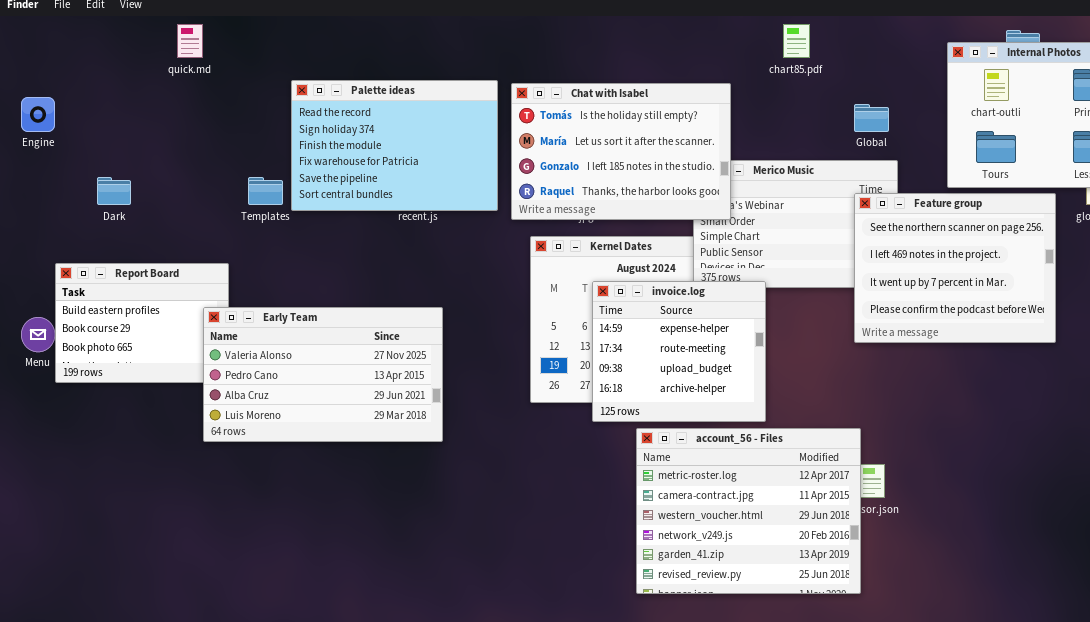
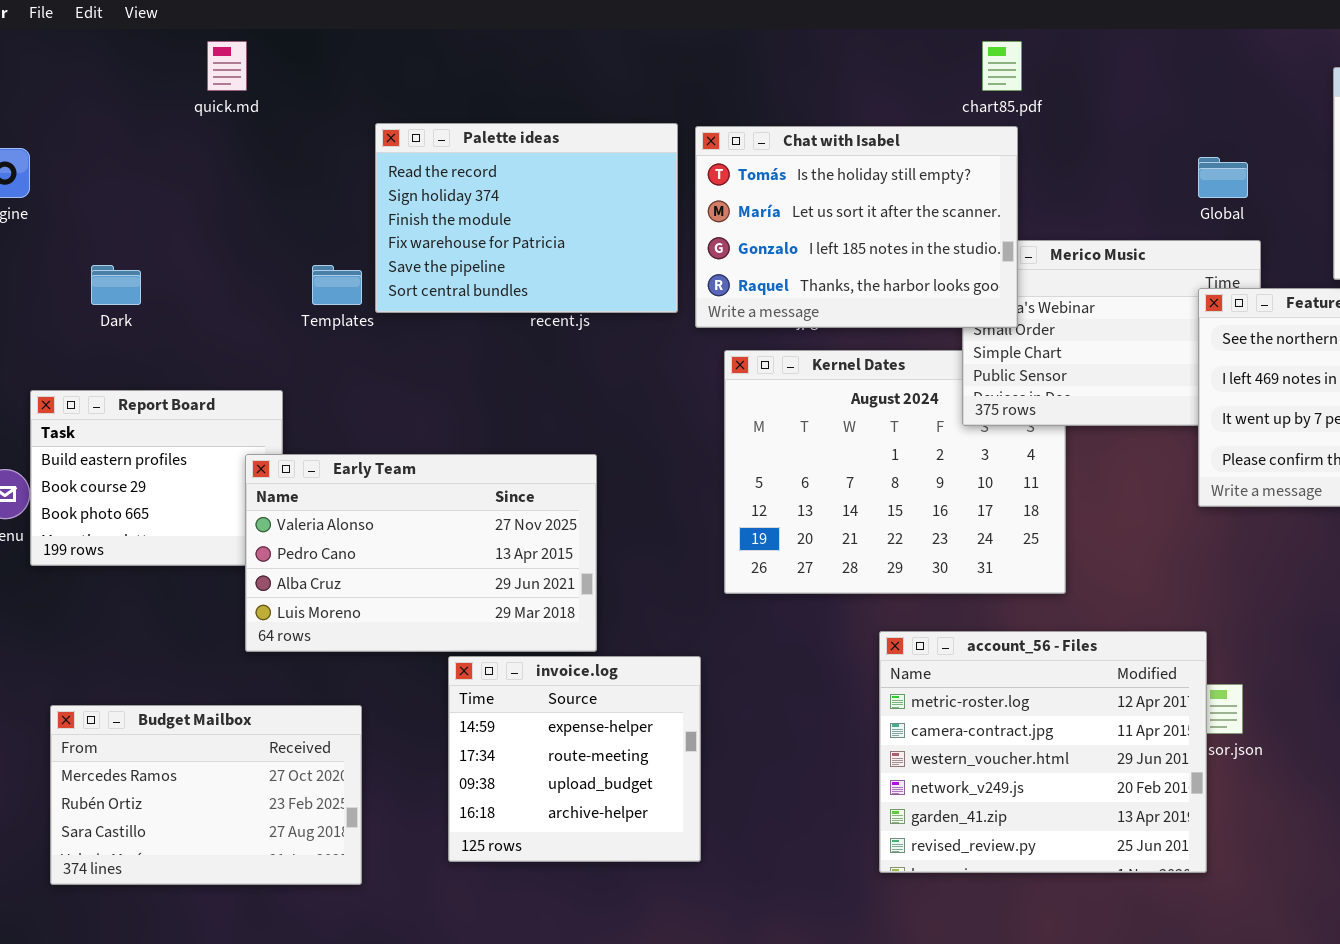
chart85.pdf: [783,24,810,58] -> [982,41,1022,91], moved
invoice.log: [592,281,766,422] -> [448,656,701,862], moved
Budget Mailbox: none -> [50,705,362,885], opened

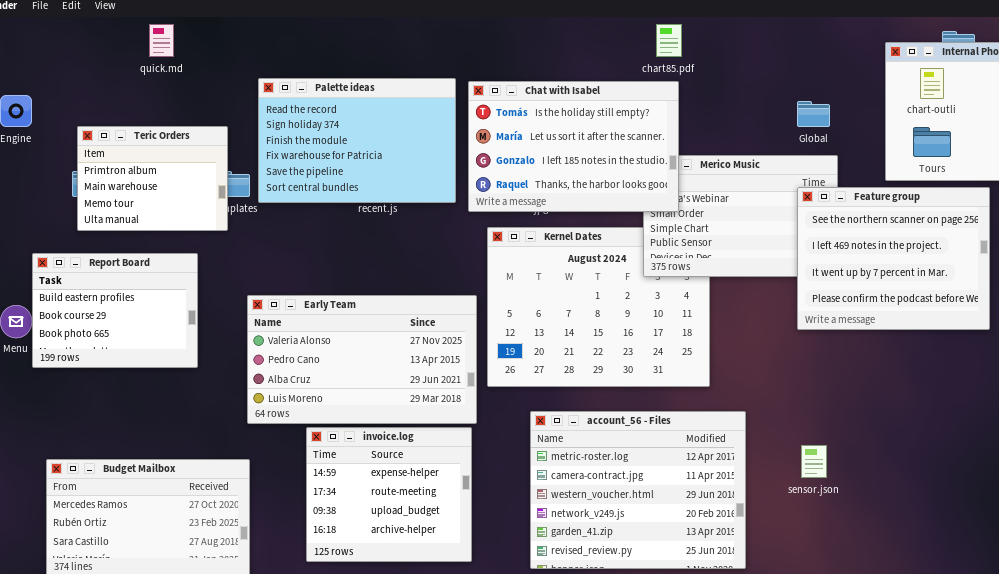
Teric Orders: none -> [77,126,228,231], opened
Early Team: [245,454,597,652] -> [247,295,477,424], moved
account_56 - Files: [879,631,1207,873] -> [530,411,746,569], moved

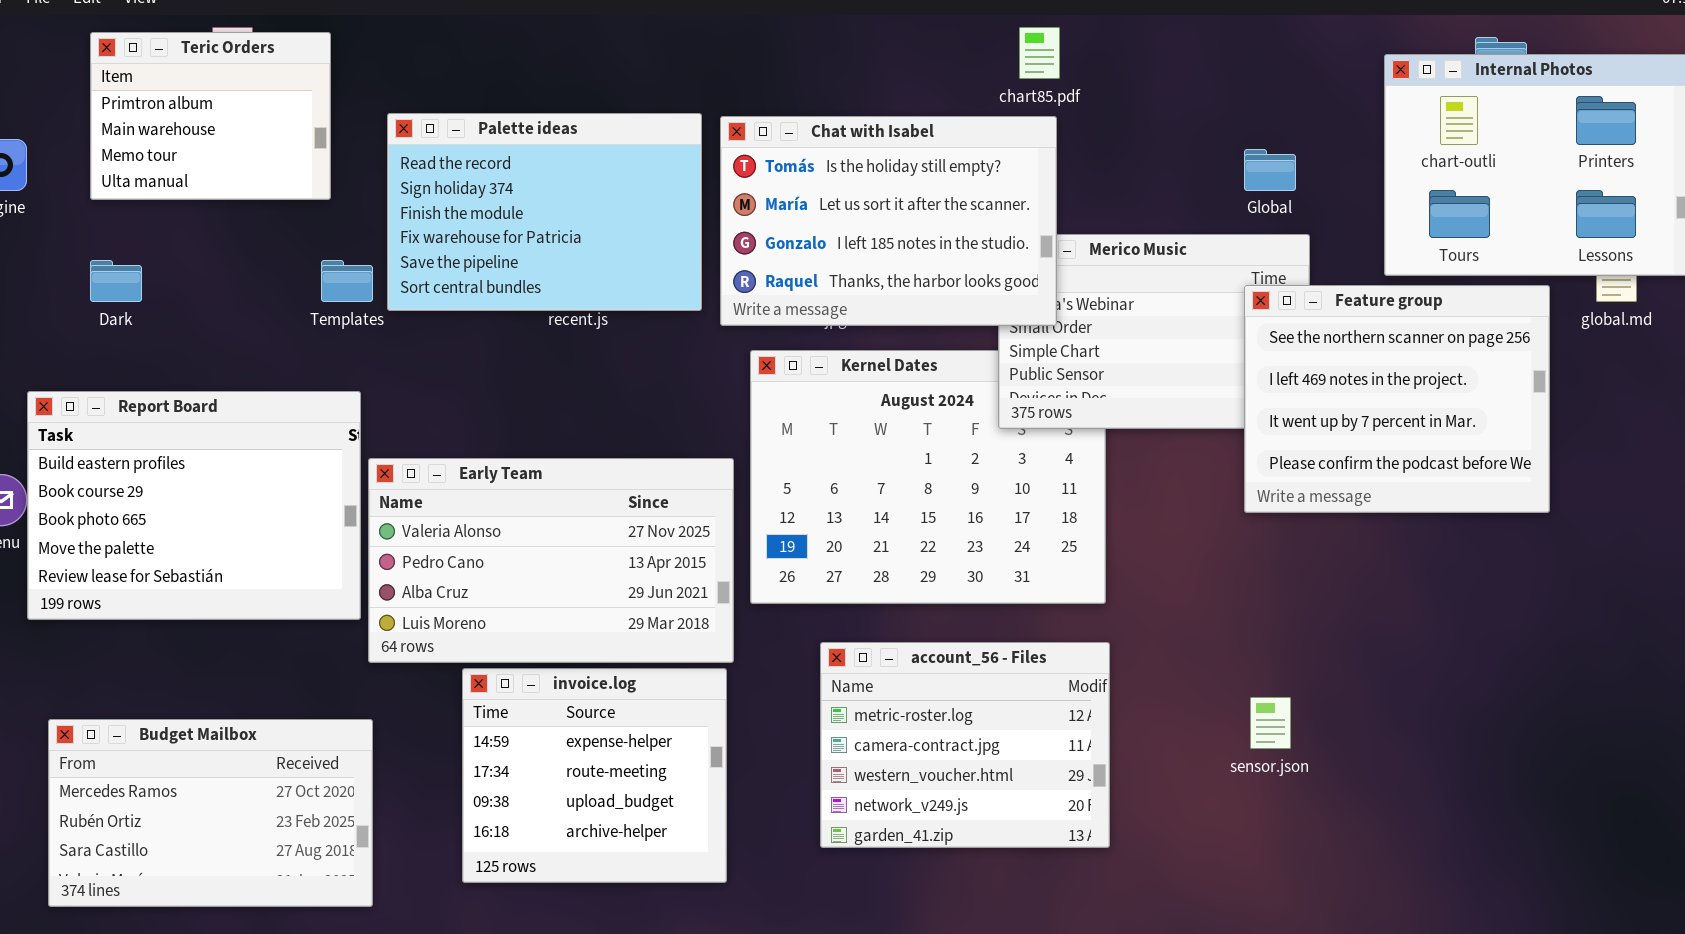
Teric Orders: [77,126,228,231] -> [90,32,331,200], moved
Report Board: [32,253,198,368] -> [27,391,361,620], resized
account_56 - Files: [530,411,746,569] -> [820,642,1110,848], resized

